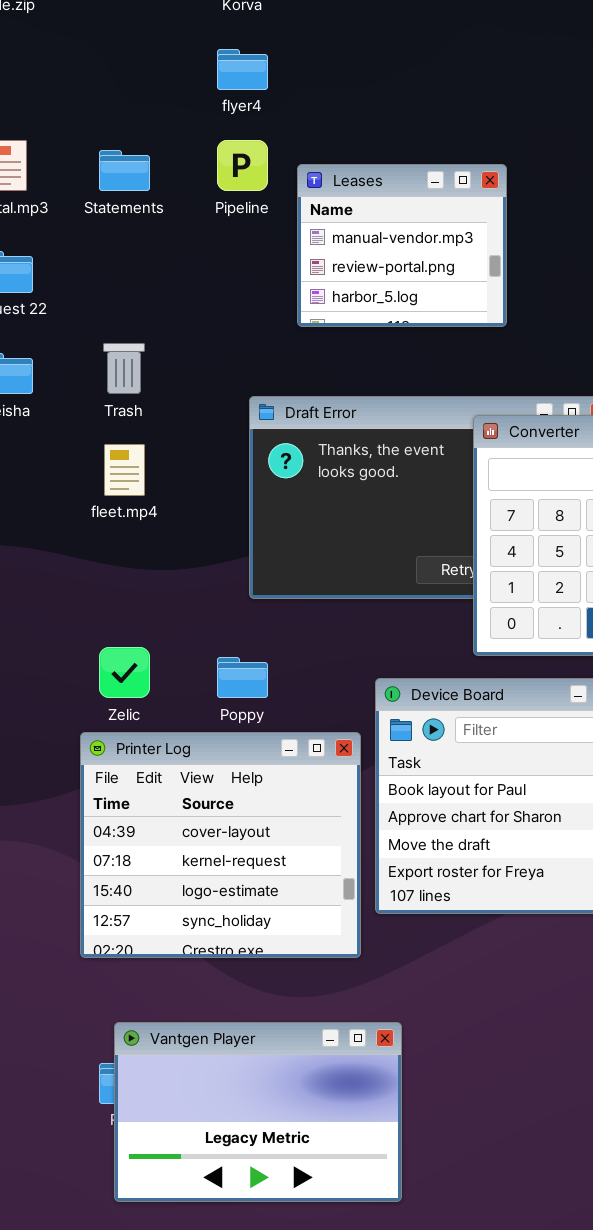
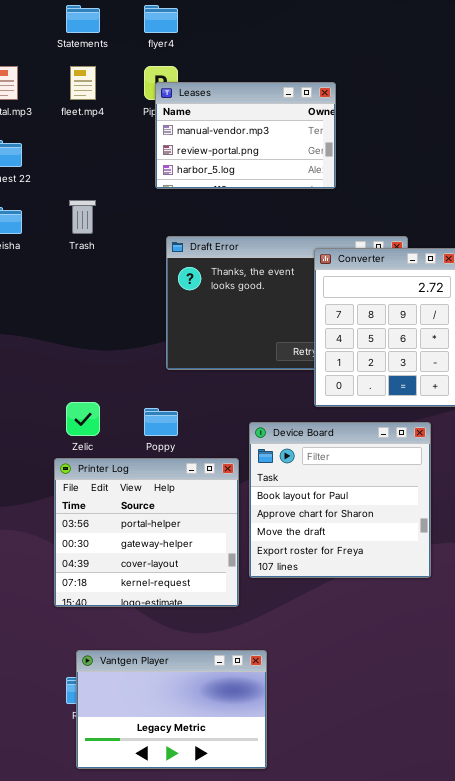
Statements: [99,150,150,191] -> [66,5,100,33], moved
Leases: [297,164,507,327] -> [155,82,336,189], resized
fleet.mp4: [104,444,145,496] -> [70,66,96,100], moved
Printer Log: [80,732,361,958] -> [54,458,239,607], scrolled up 2 rows

